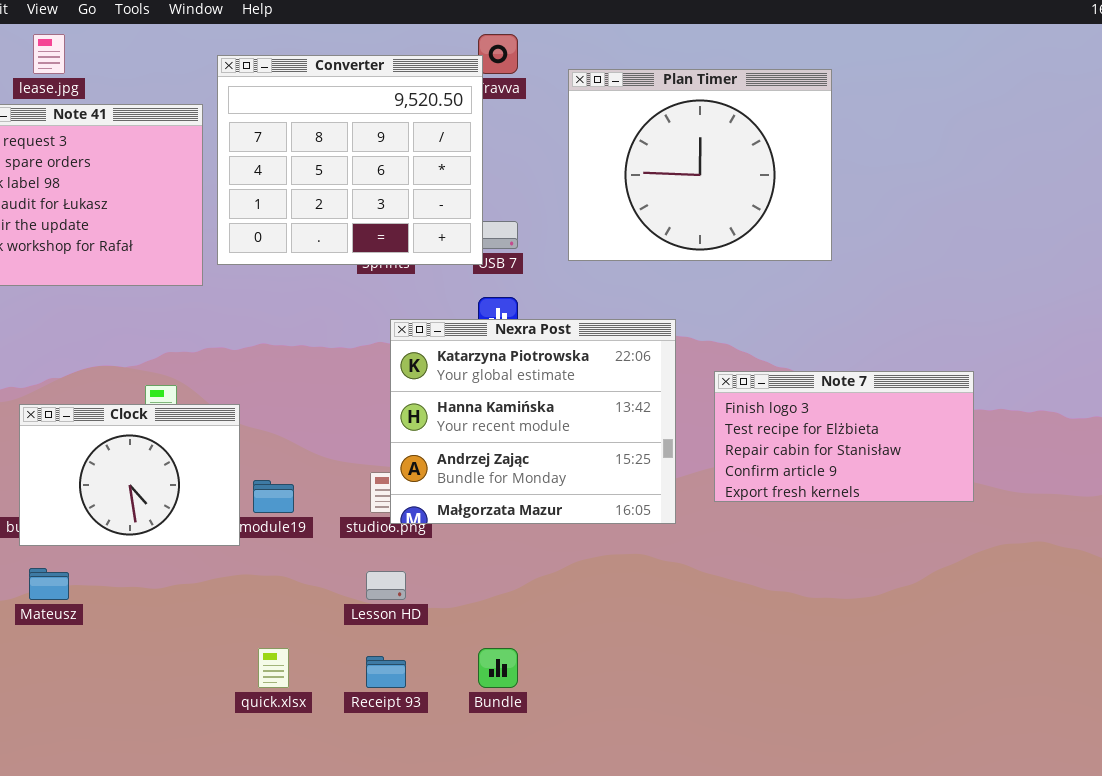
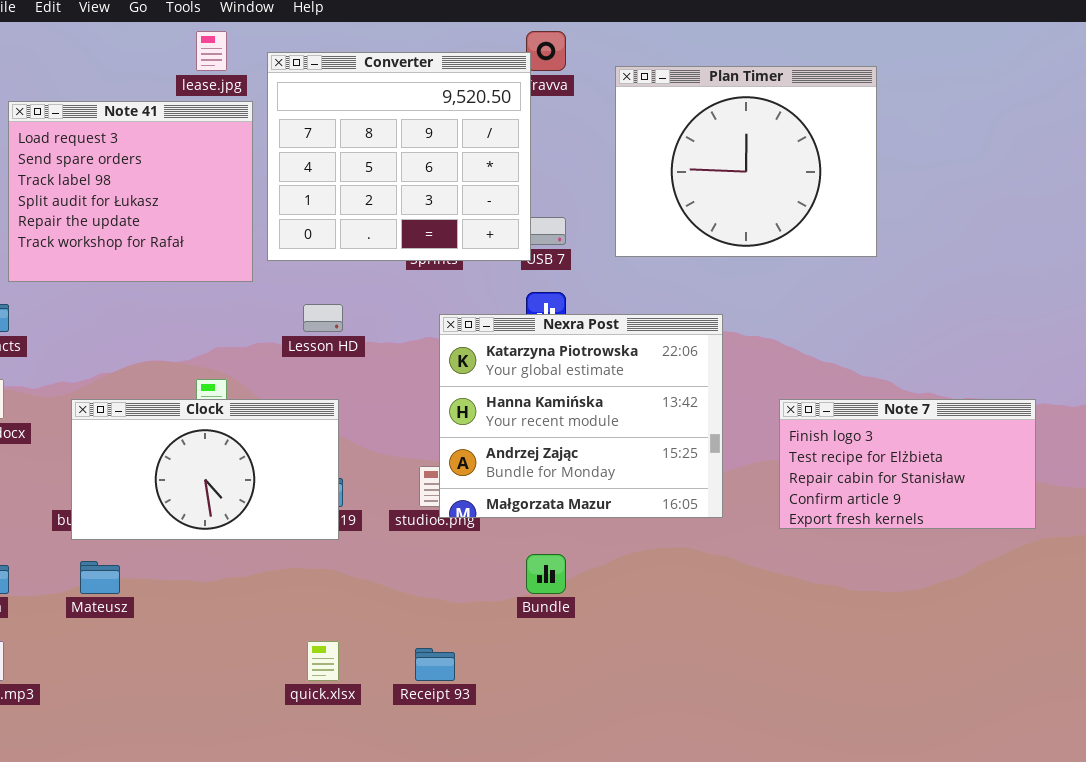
lease.jpg: [33,34,65,74] -> [196,31,227,71], moved
Note 7: [714,371,974,502] -> [779,399,1036,529], moved
Clock: [19,404,240,546] -> [71,399,339,540], resized
Lesson HD: [366,571,406,600] -> [303,304,343,332], moved
Bundle: [478,648,518,688] -> [526,554,566,594], moved

